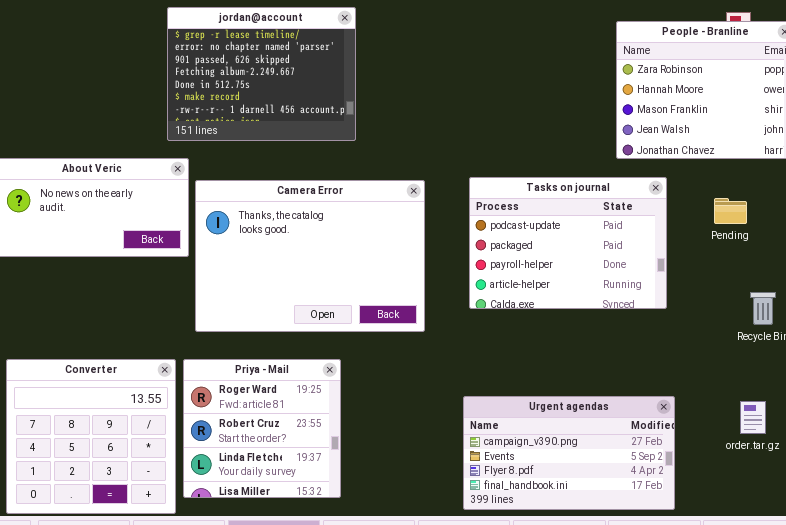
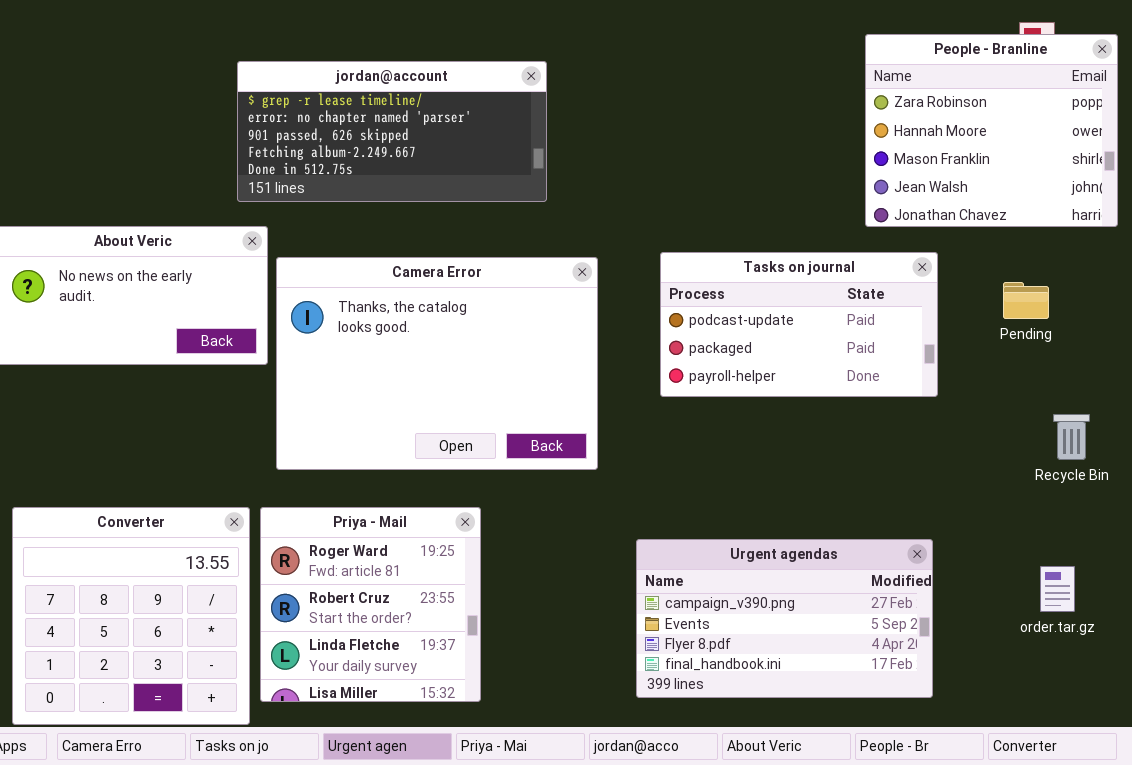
jordan@account: [167,7,356,141] -> [237,61,547,202], resized
Tasks on journal: [469,177,667,309] -> [660,252,938,397], resized
Urgent agendas: [463,396,675,510] -> [636,539,933,698], moved

